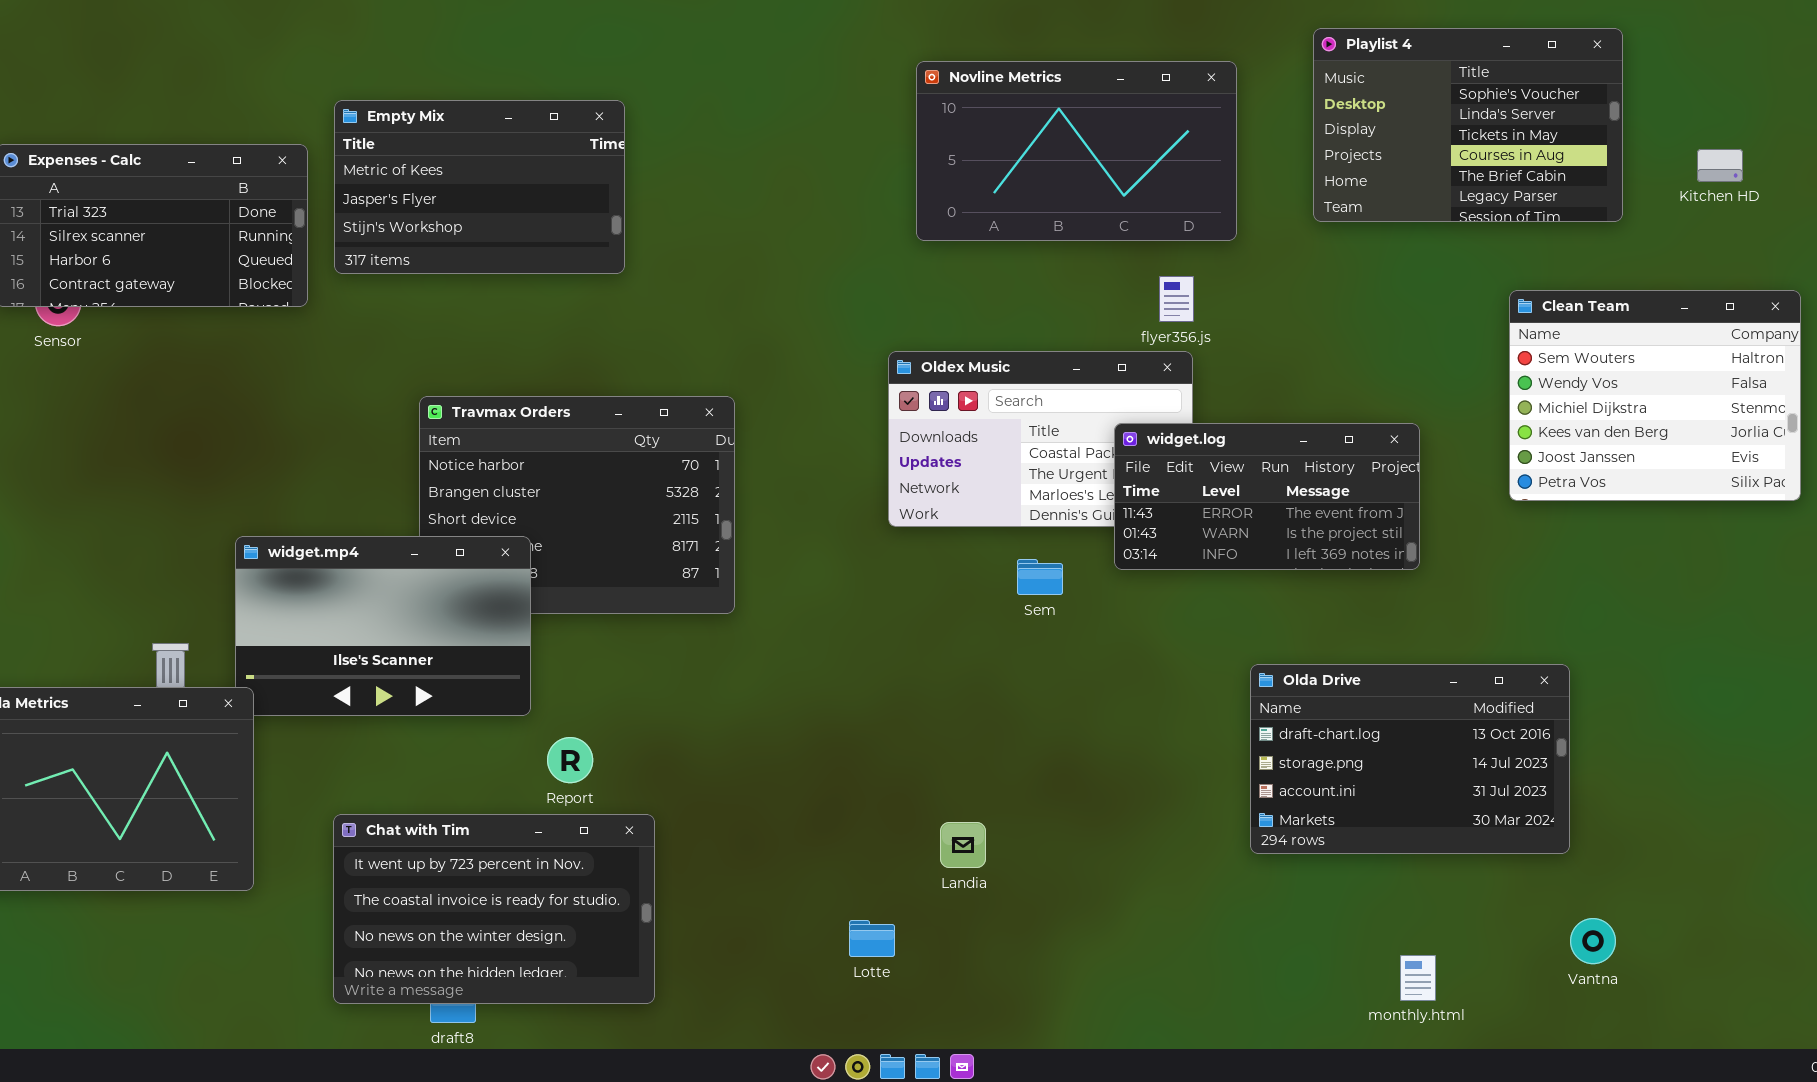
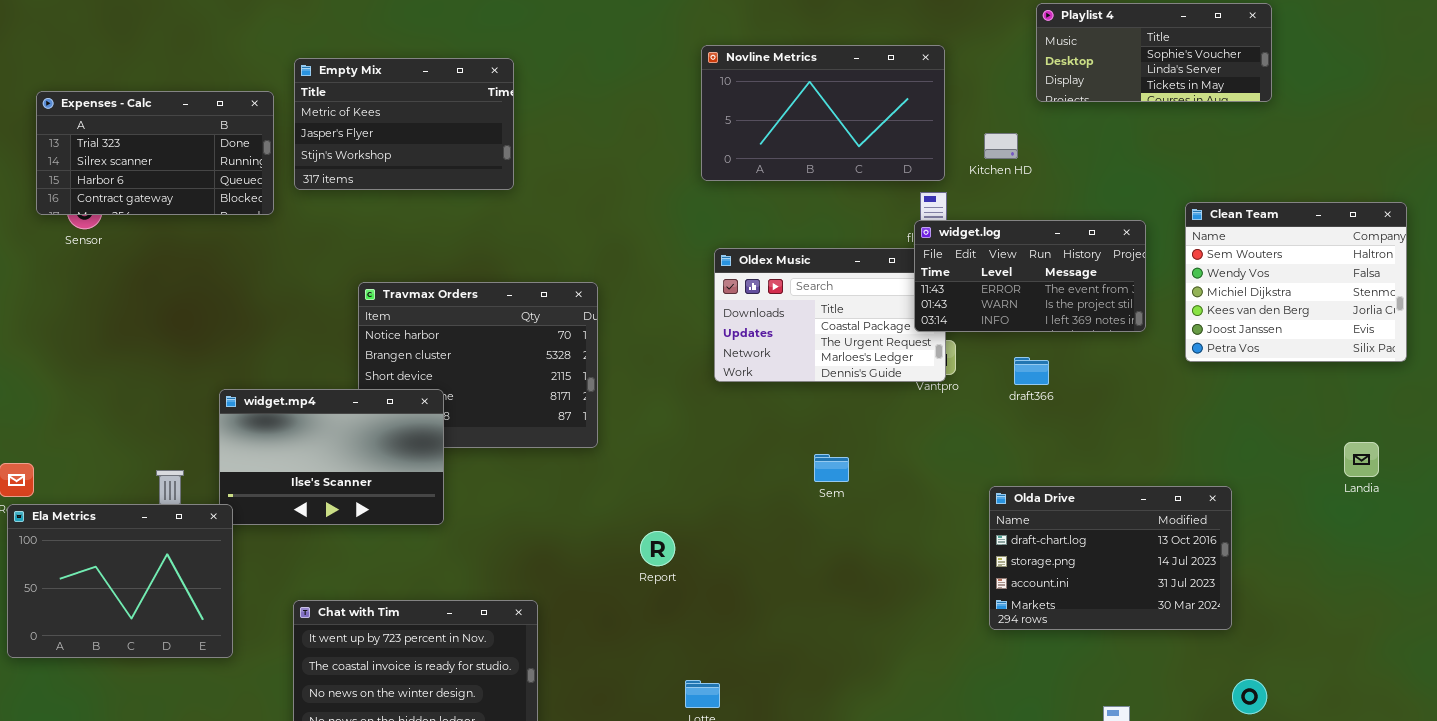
Playlist 4: [1313,28,1623,222] -> [1036,3,1272,102], resized
Novline Metrics: [916,61,1237,241] -> [701,45,945,181], moved
Kitchen HD: [1697,149,1743,182] -> [984,133,1018,159], moved
widget.log: [1114,423,1420,570] -> [914,220,1146,332], moved
Sem: [1017,559,1063,595] -> [814,454,849,482], moved
Report: [547,737,593,783] -> [640,531,675,566], moved
Landia: [940,822,986,868] -> [1344,442,1379,477], moved

